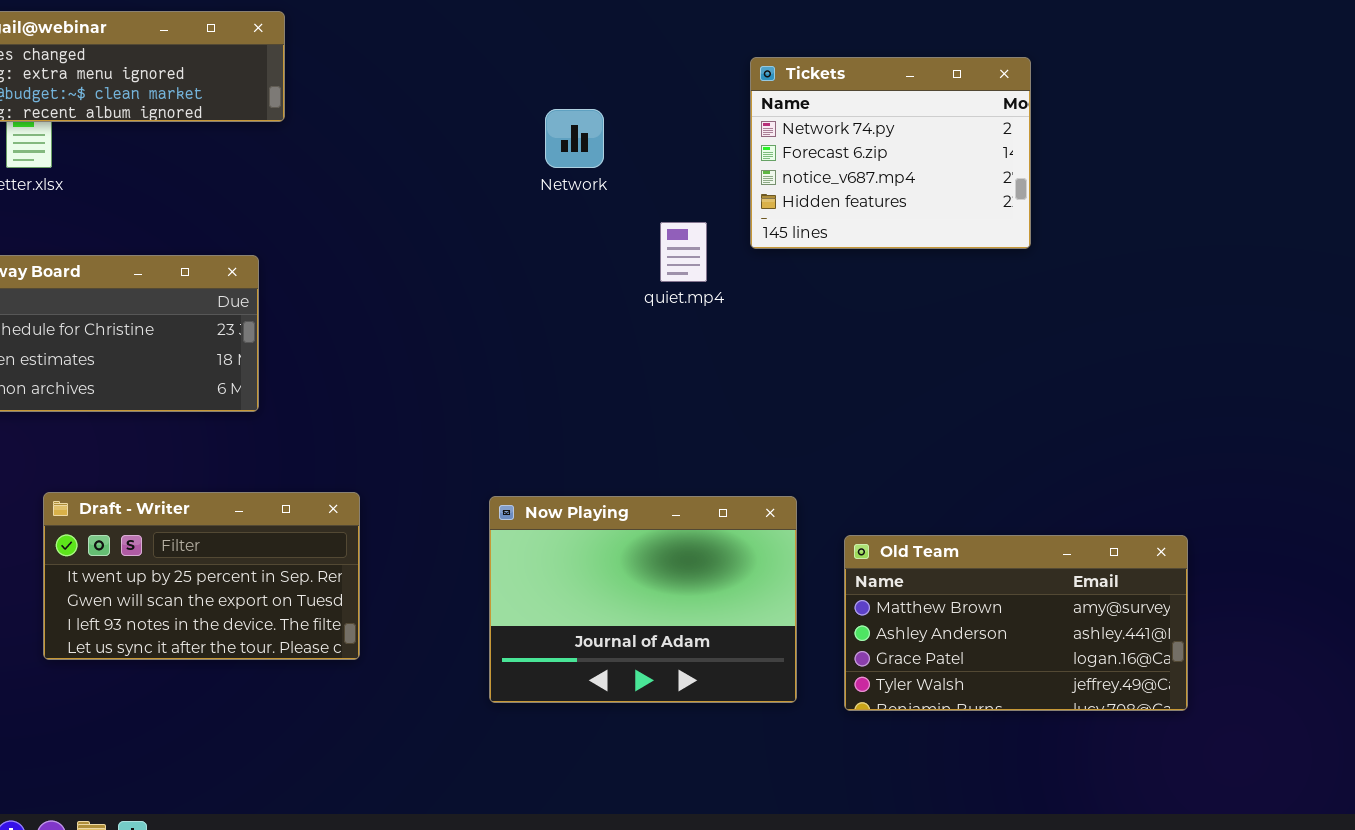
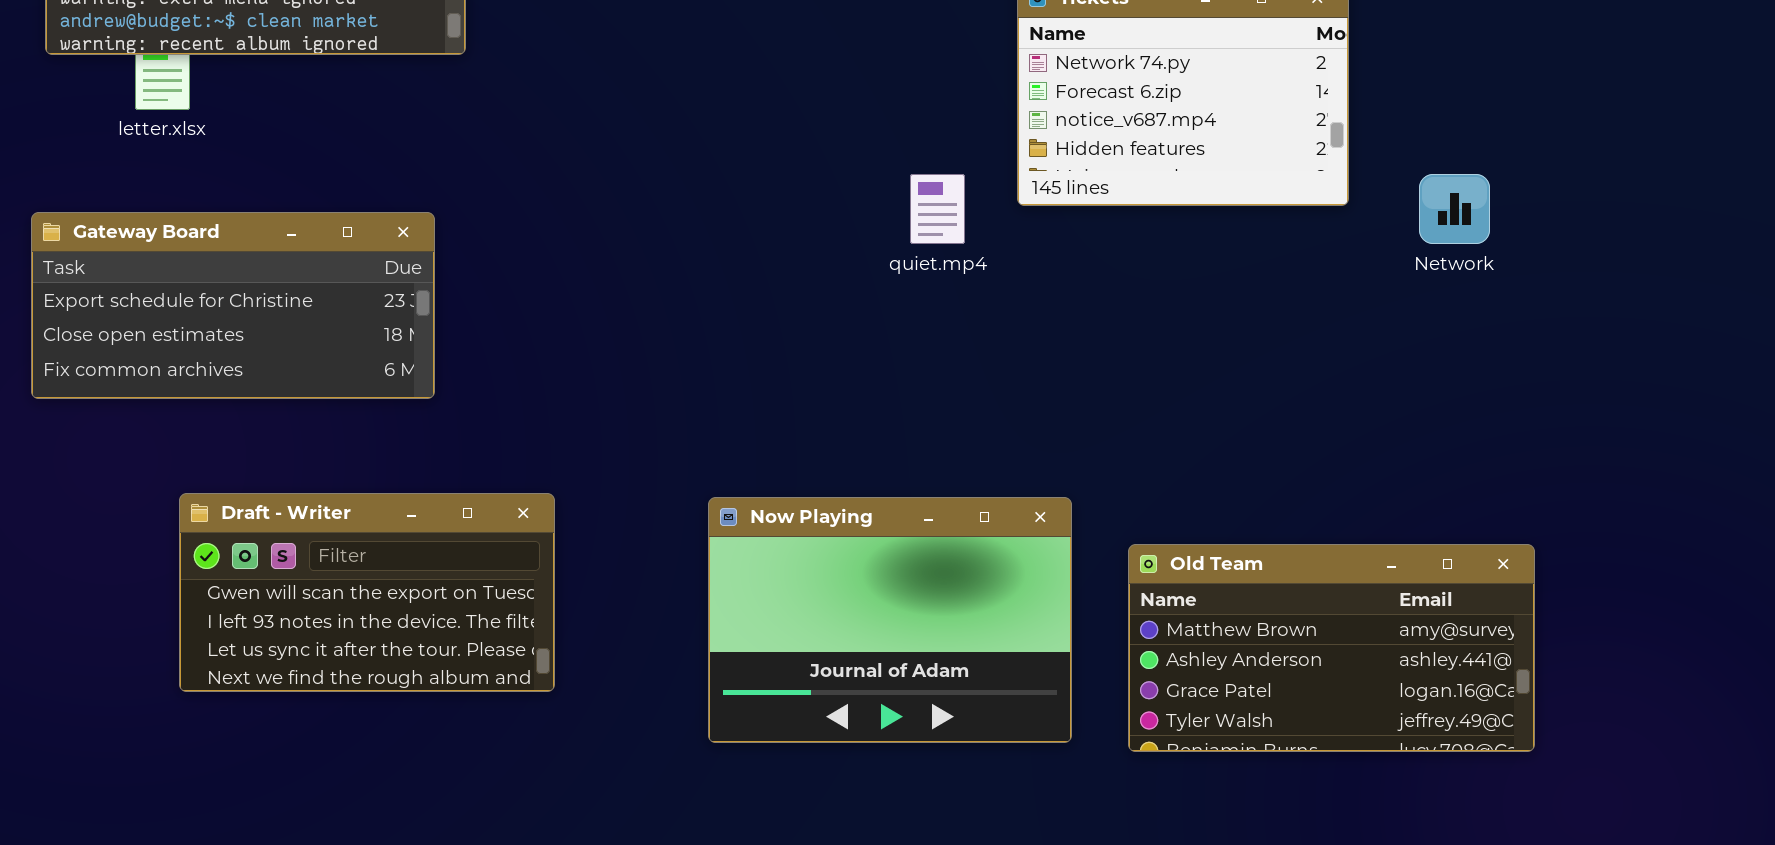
Network: [545,109,604,168] -> [1419,174,1490,244], moved
Draft - Writer: [43,492,360,660] -> [179,493,555,692], scrolled down 1 row

